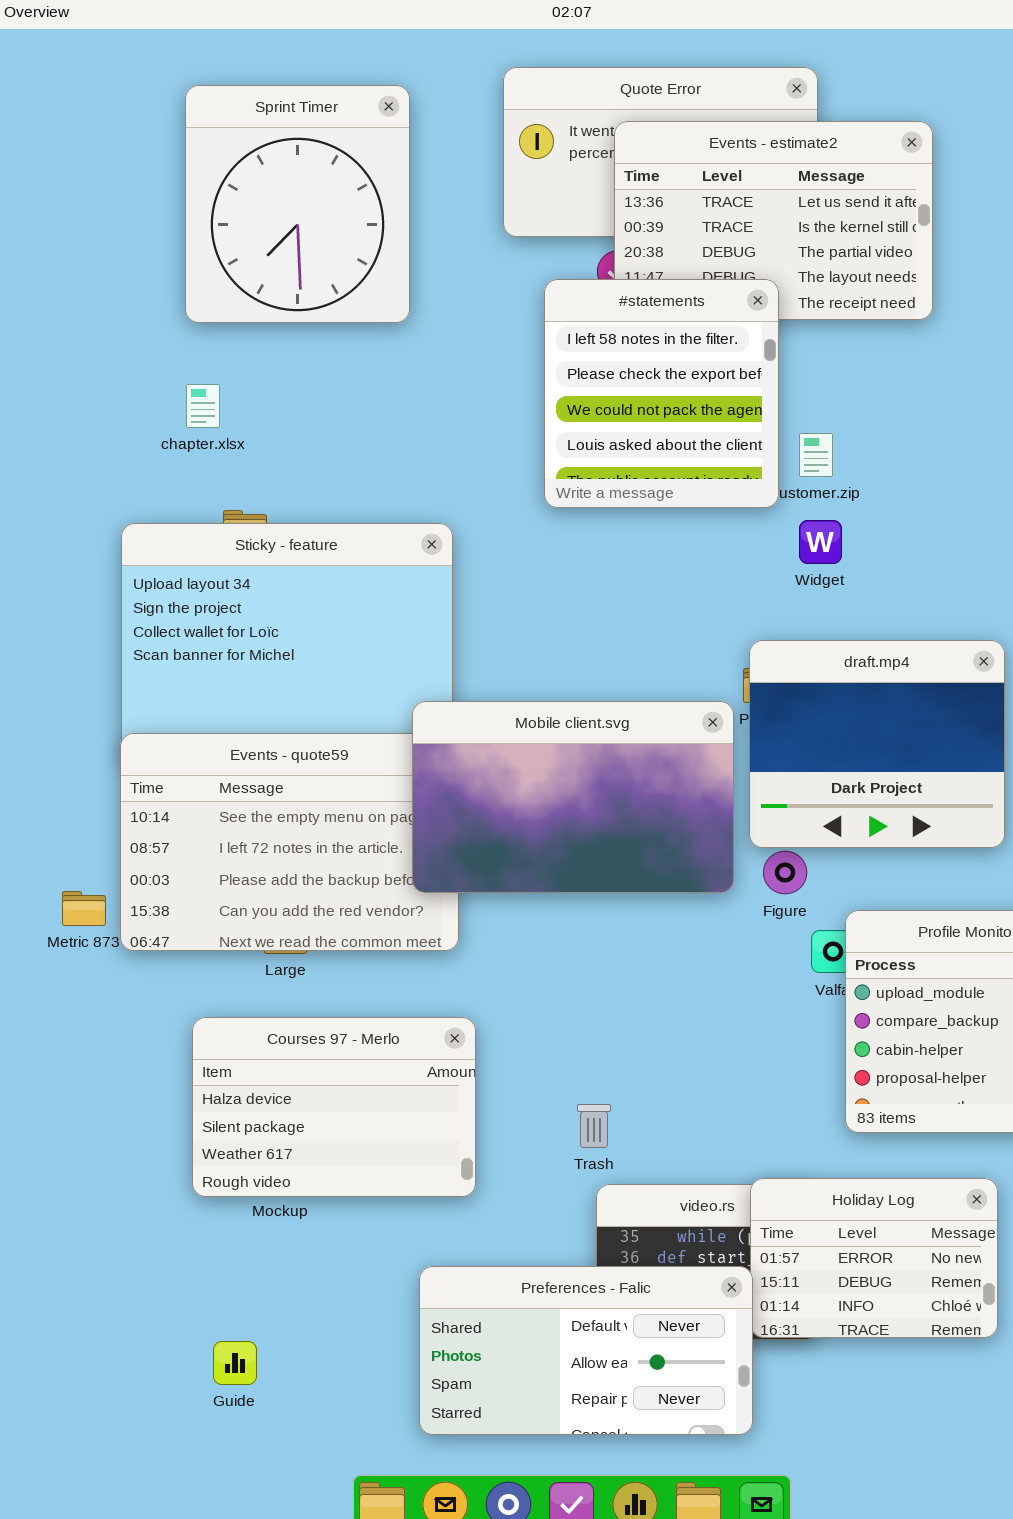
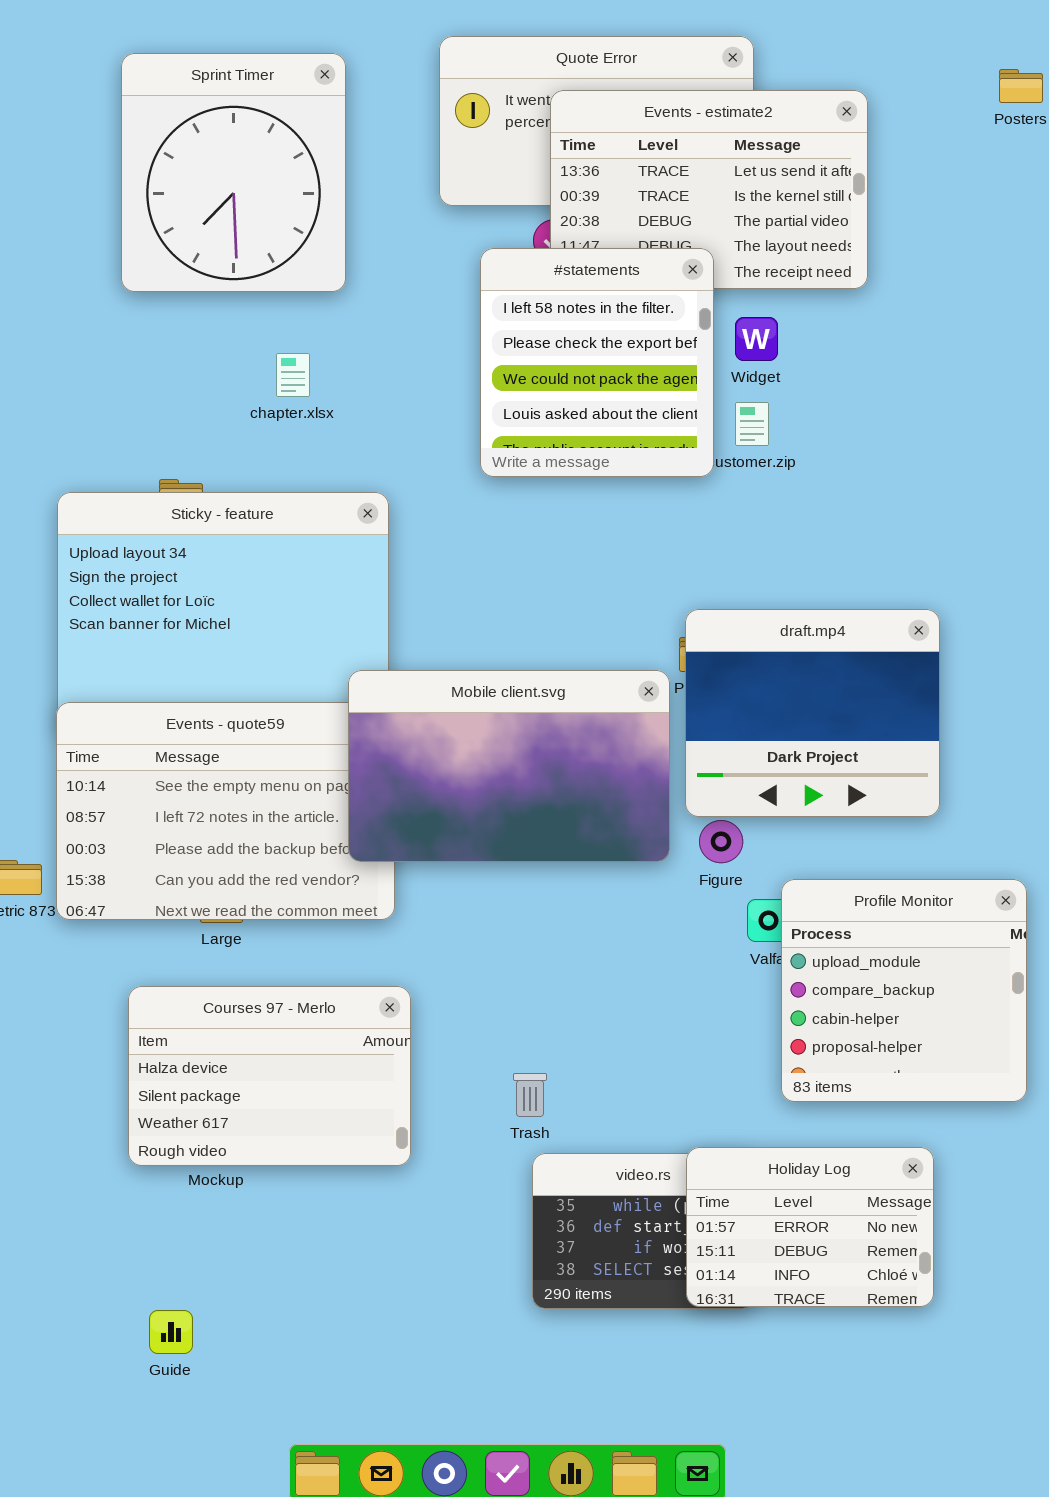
chapter.xlsx: [186,384,220,428] -> [276,353,310,397], moved
Widget: [799,520,842,564] -> [735,317,778,361], moved
Preferences - Falic: [419,1266,753,1435] -> none, closed

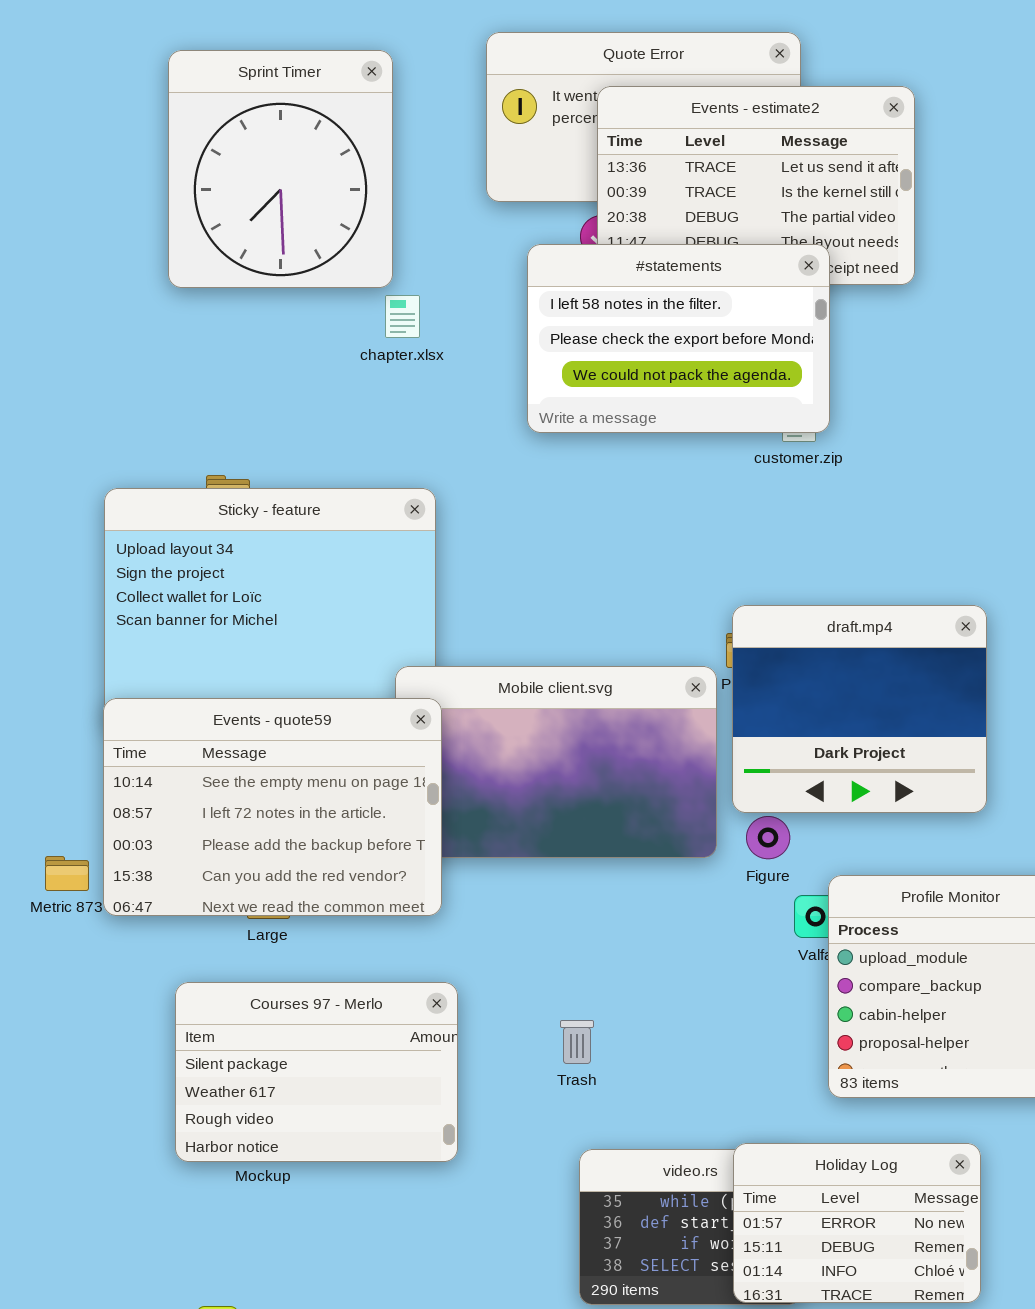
#statements: [480,248,714,477] -> [527,244,830,433], resized
chapter.xlsx: [276,353,310,397] -> [385,295,420,338], moved
Events - quote59: [56,702,395,920] -> [103,698,442,916], raised
Courses 97 - Merlo: [128,986,411,1166] -> [175,982,458,1162], scrolled down 1 row
Trash: [513,1073,547,1117] -> [560,1020,594,1064], moved

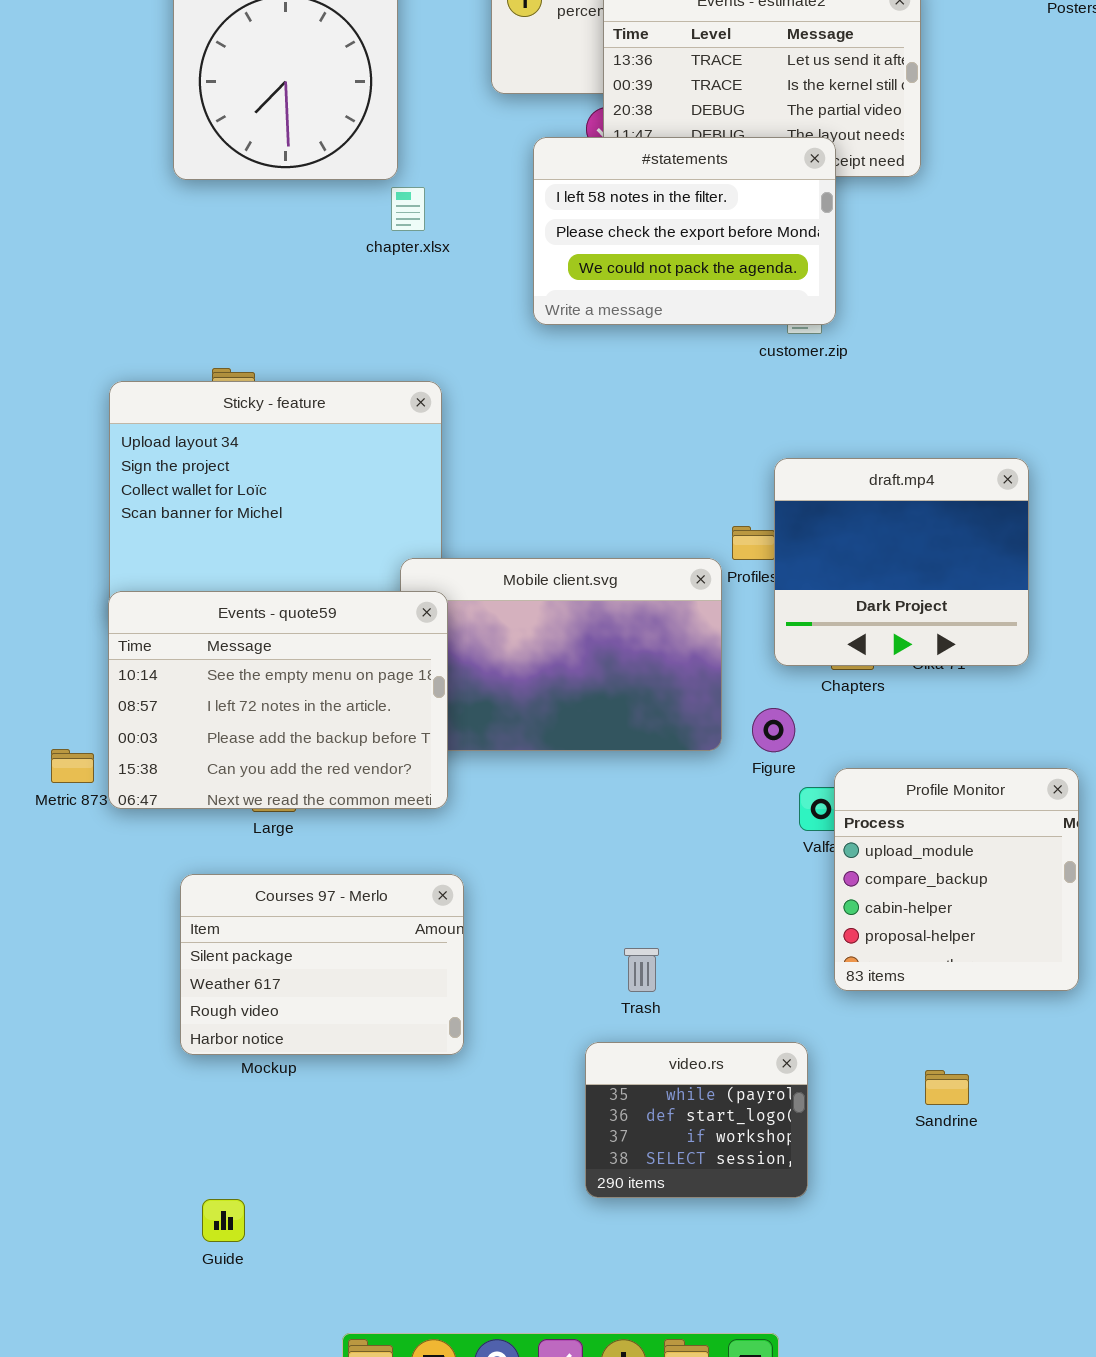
draft.mp4: [732,605,987,813] -> [774,458,1029,666], moved
Trash: [560,1020,594,1064] -> [624,948,659,992], moved
Holiday Log: [733,1143,981,1303] -> none, closed

